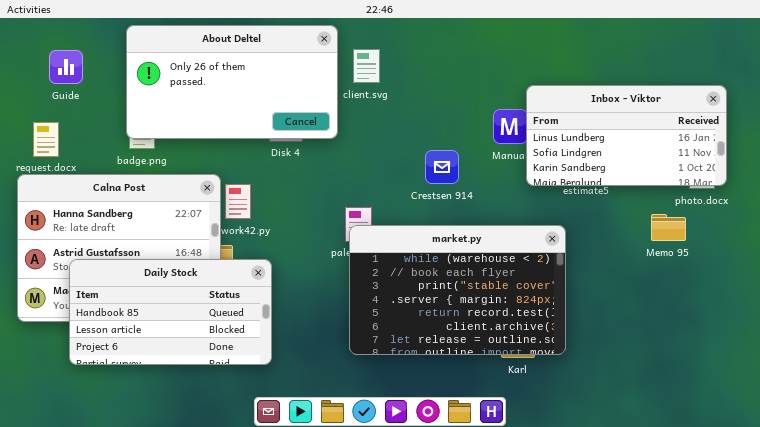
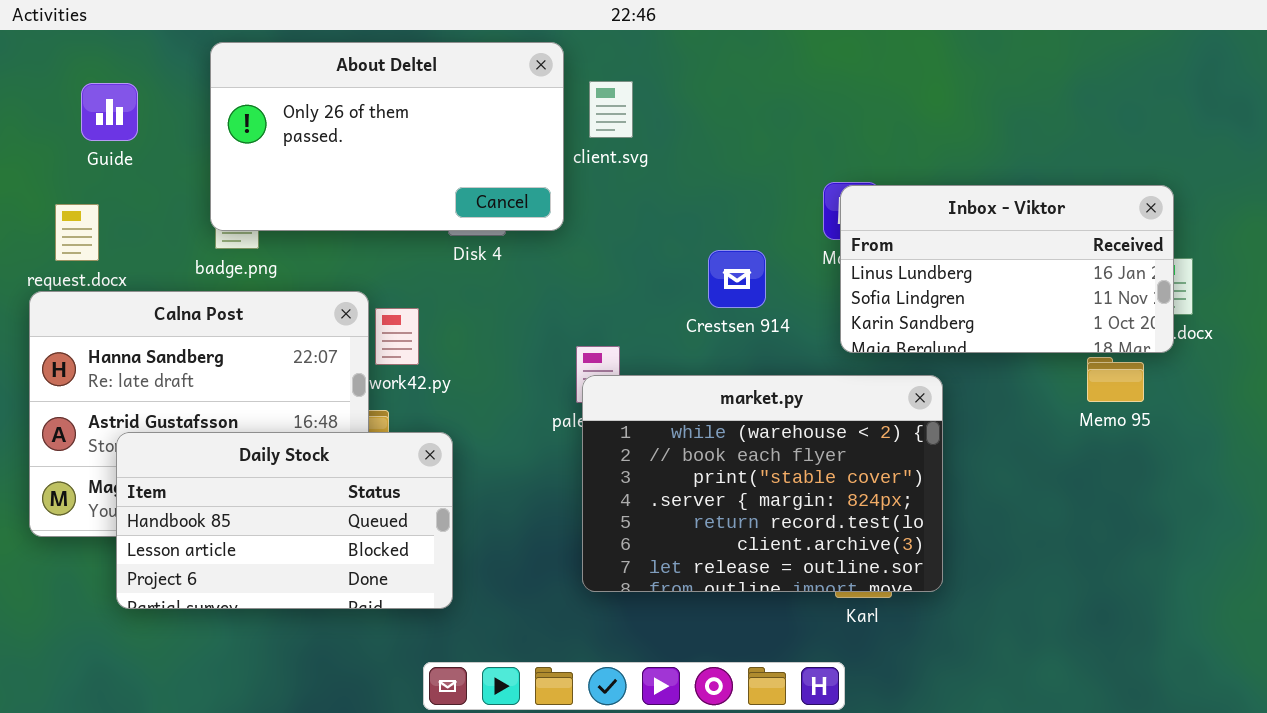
Inbox - Viktor: [526,85,727,186] -> [840,185,1174,353], moved

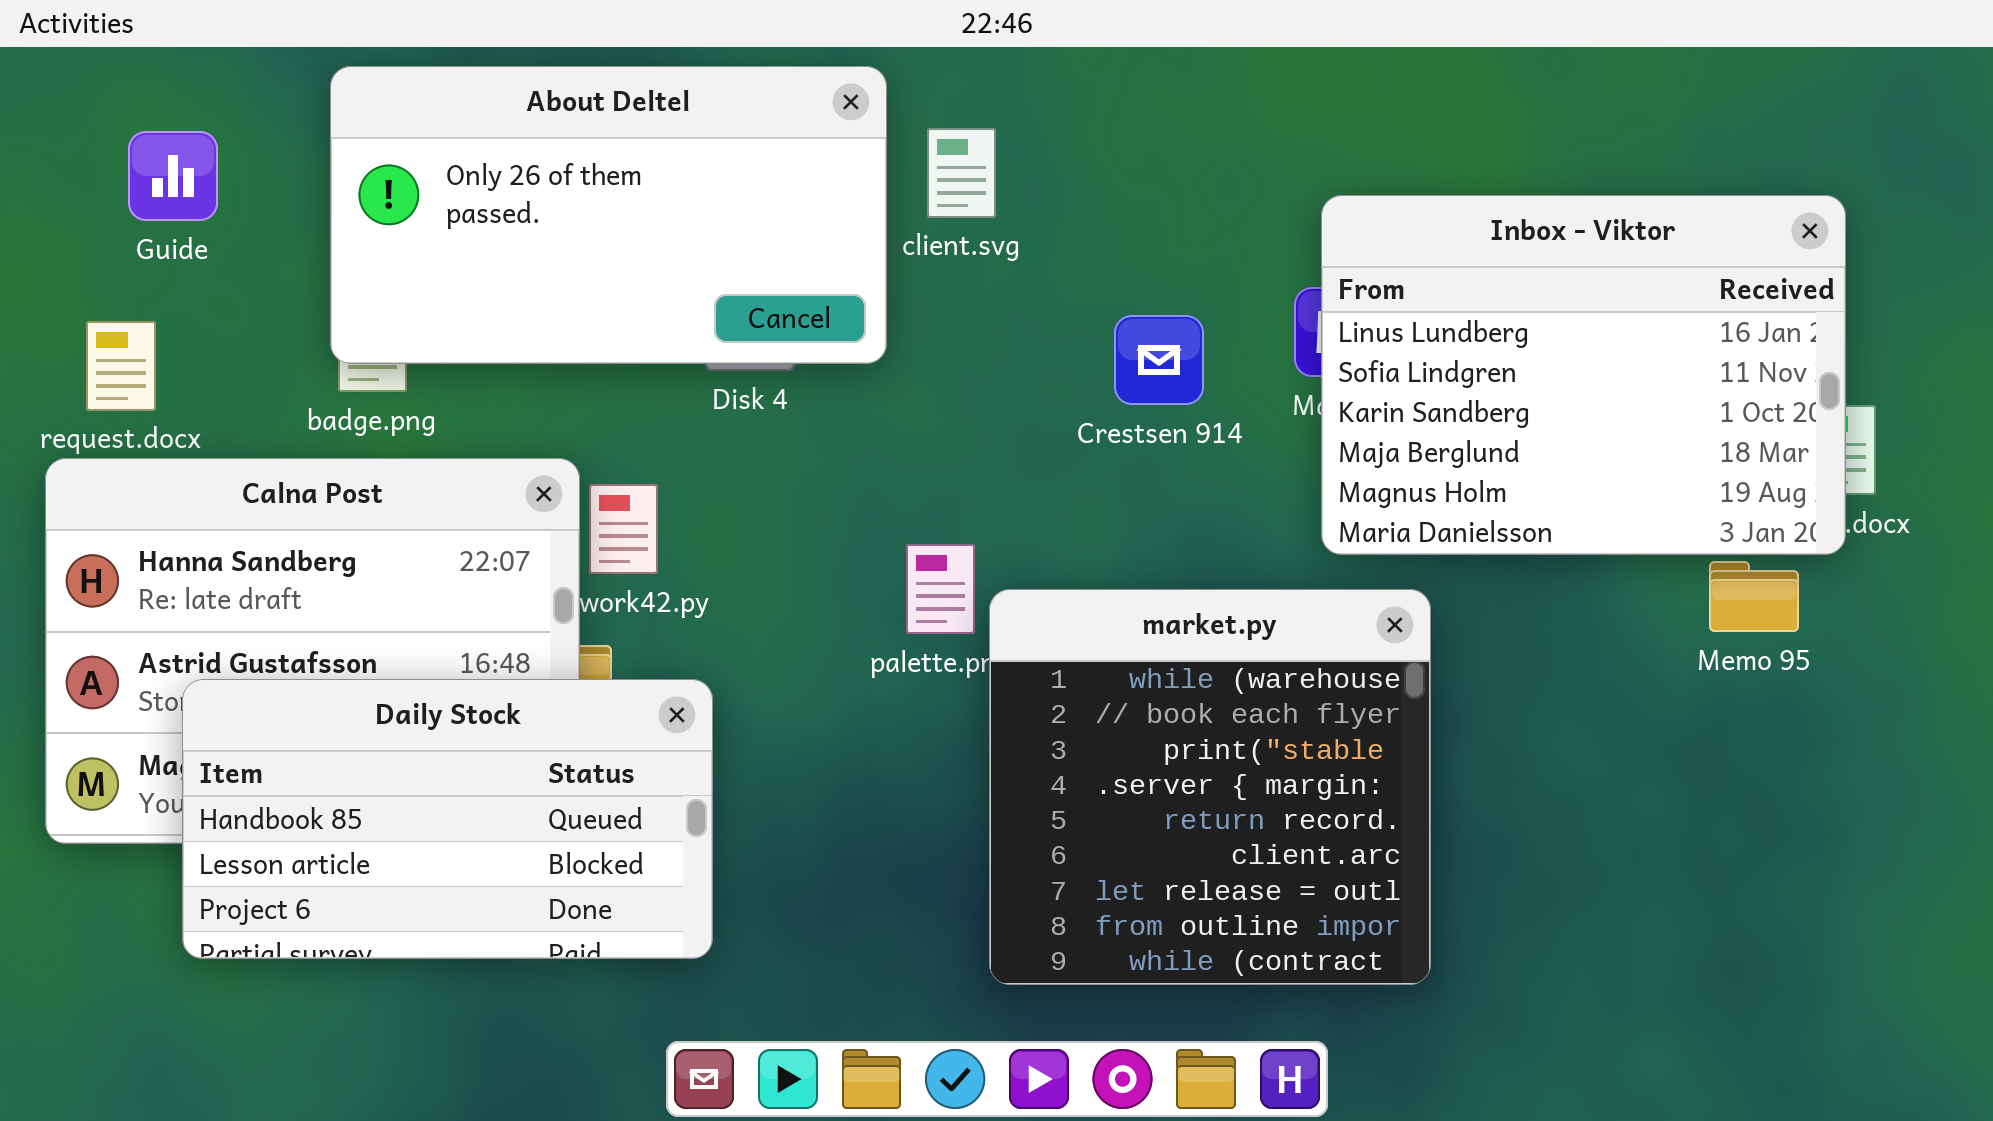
Inbox - Viktor: [840,185,1174,353] -> [1321,195,1846,555], resized
Crestsen 914: [708,250,766,308] -> [1114,315,1204,405], moved
market.py: [582,375,943,592] -> [989,589,1431,985], moved, resized

